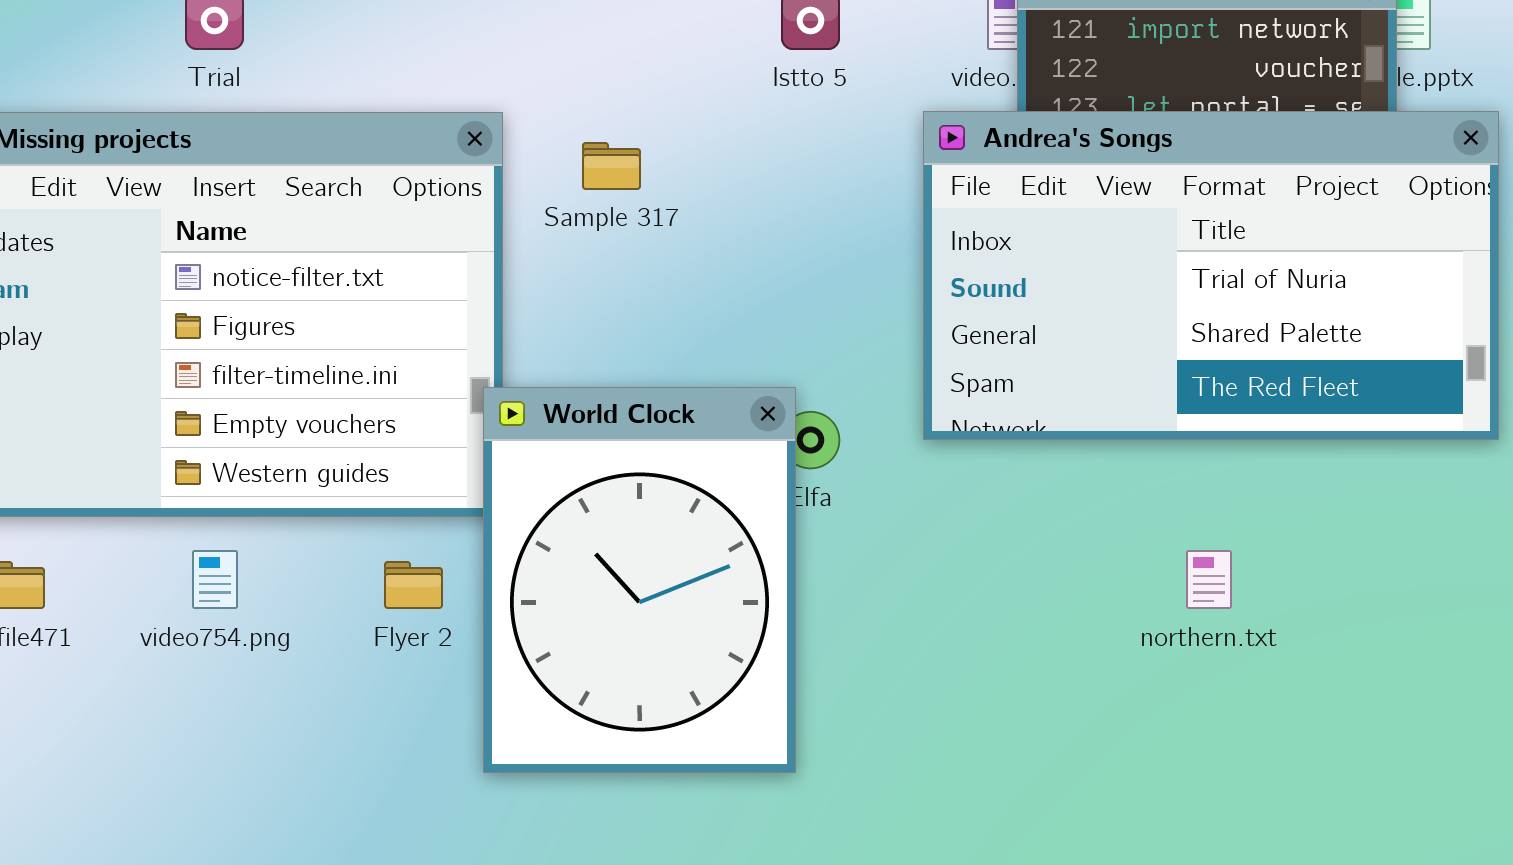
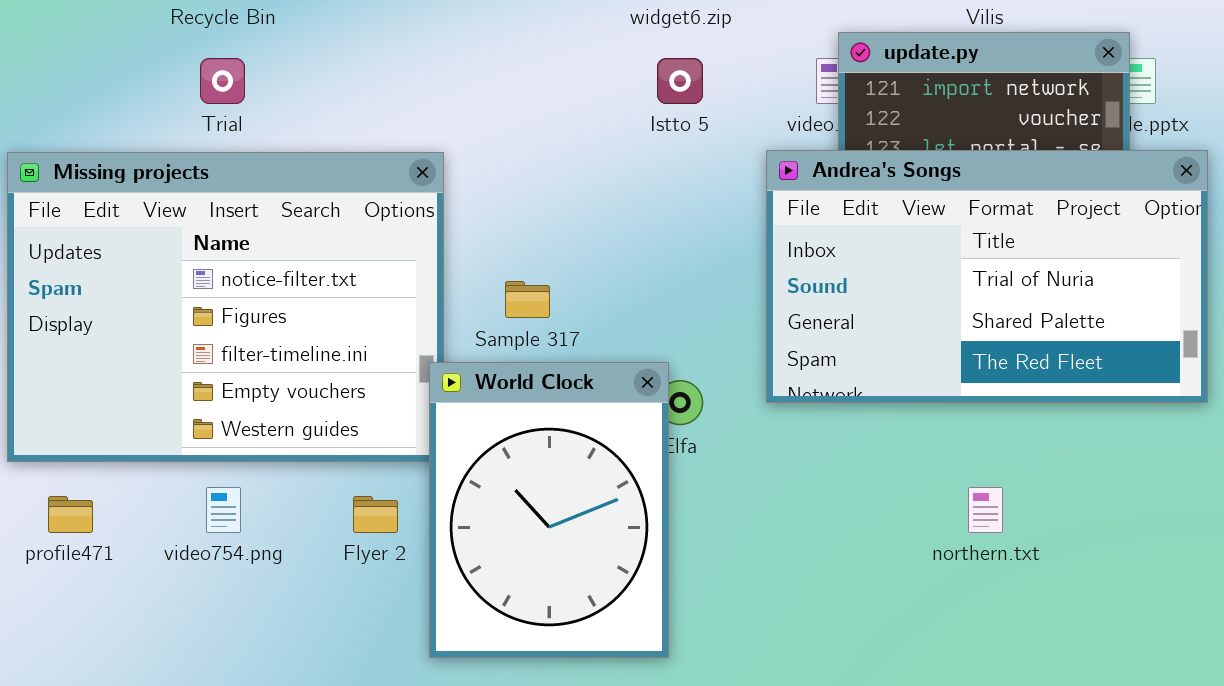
Sample 317: [582,142,641,190] -> [505,281,550,318], moved

